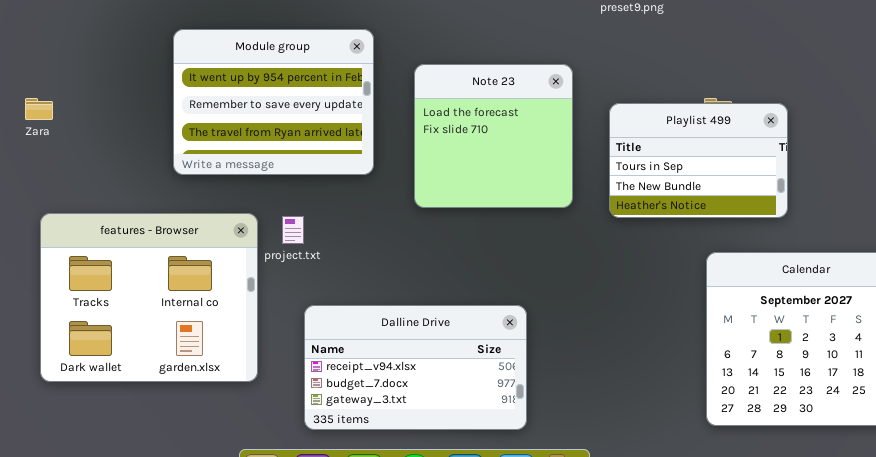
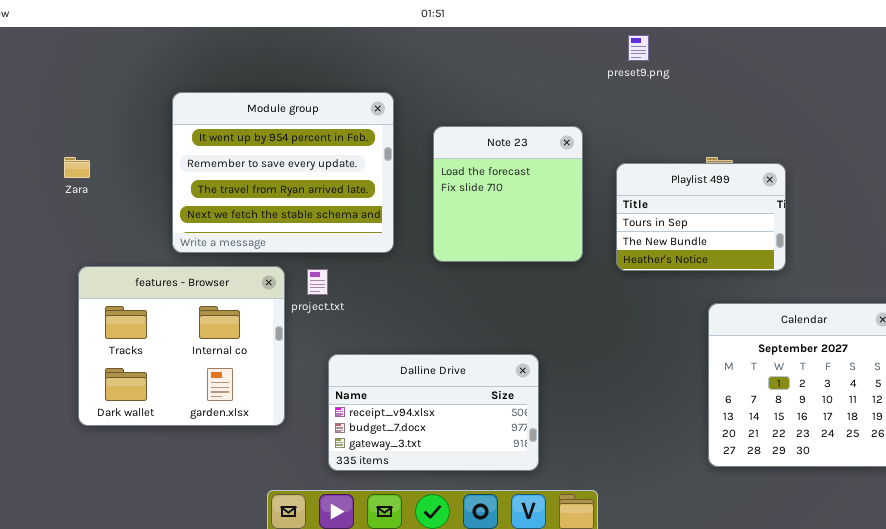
Module group: [173,29,374,175] -> [172,92,394,253], resized

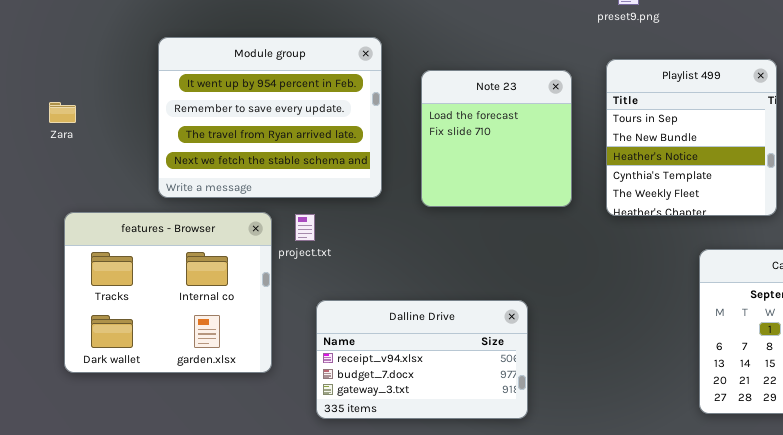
Playlist 499: [616,163,786,271] -> [606,59,777,216], resized

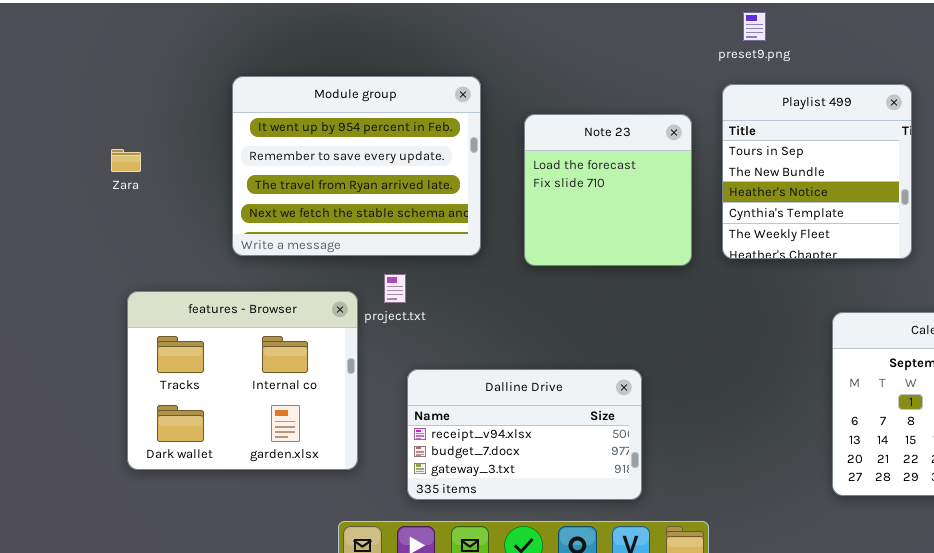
Playlist 499: [606,59,777,216] -> [722,84,912,259], moved
features - Browser: [64,212,272,373] -> [127,291,358,470], moved

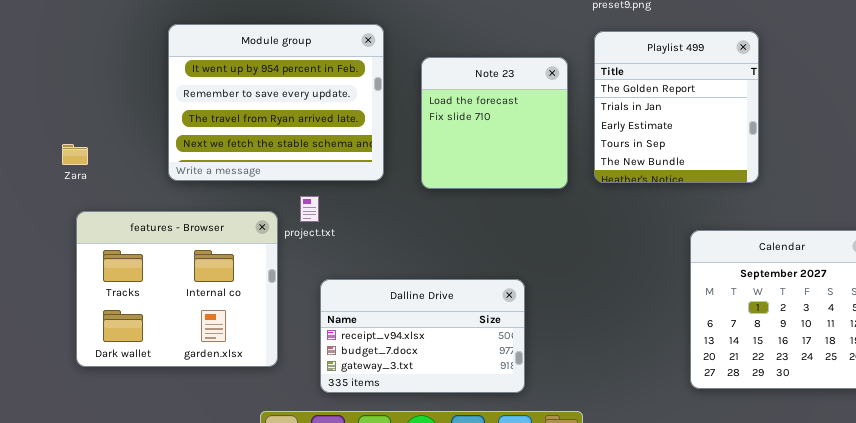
Playlist 499: [722,84,912,259] -> [594,31,759,183], scrolled up 3 rows
Zara: [111,149,141,172] -> [62,144,88,165], moved

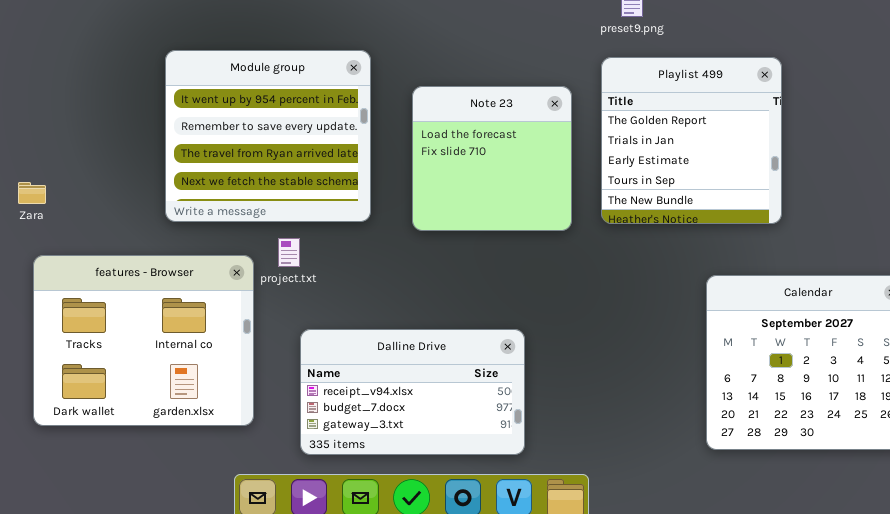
Module group: [168,24,384,181] -> [165,50,371,222], resized

